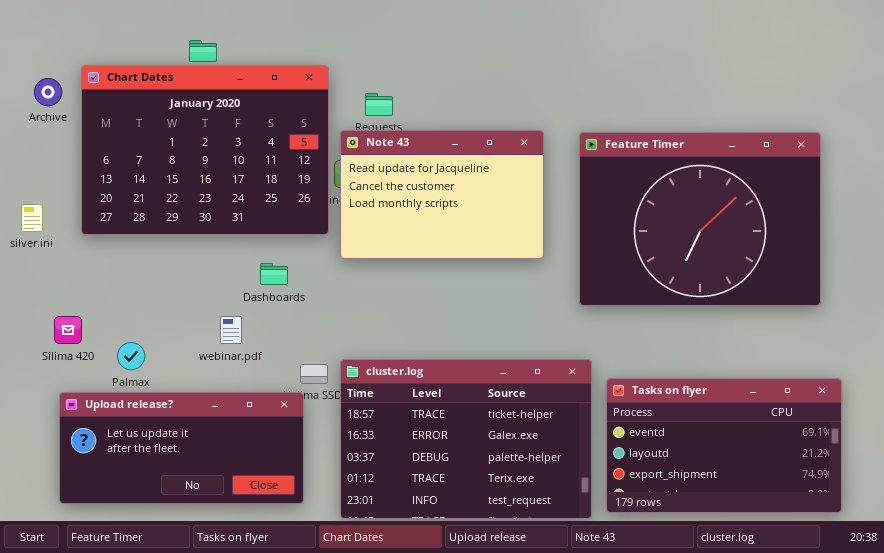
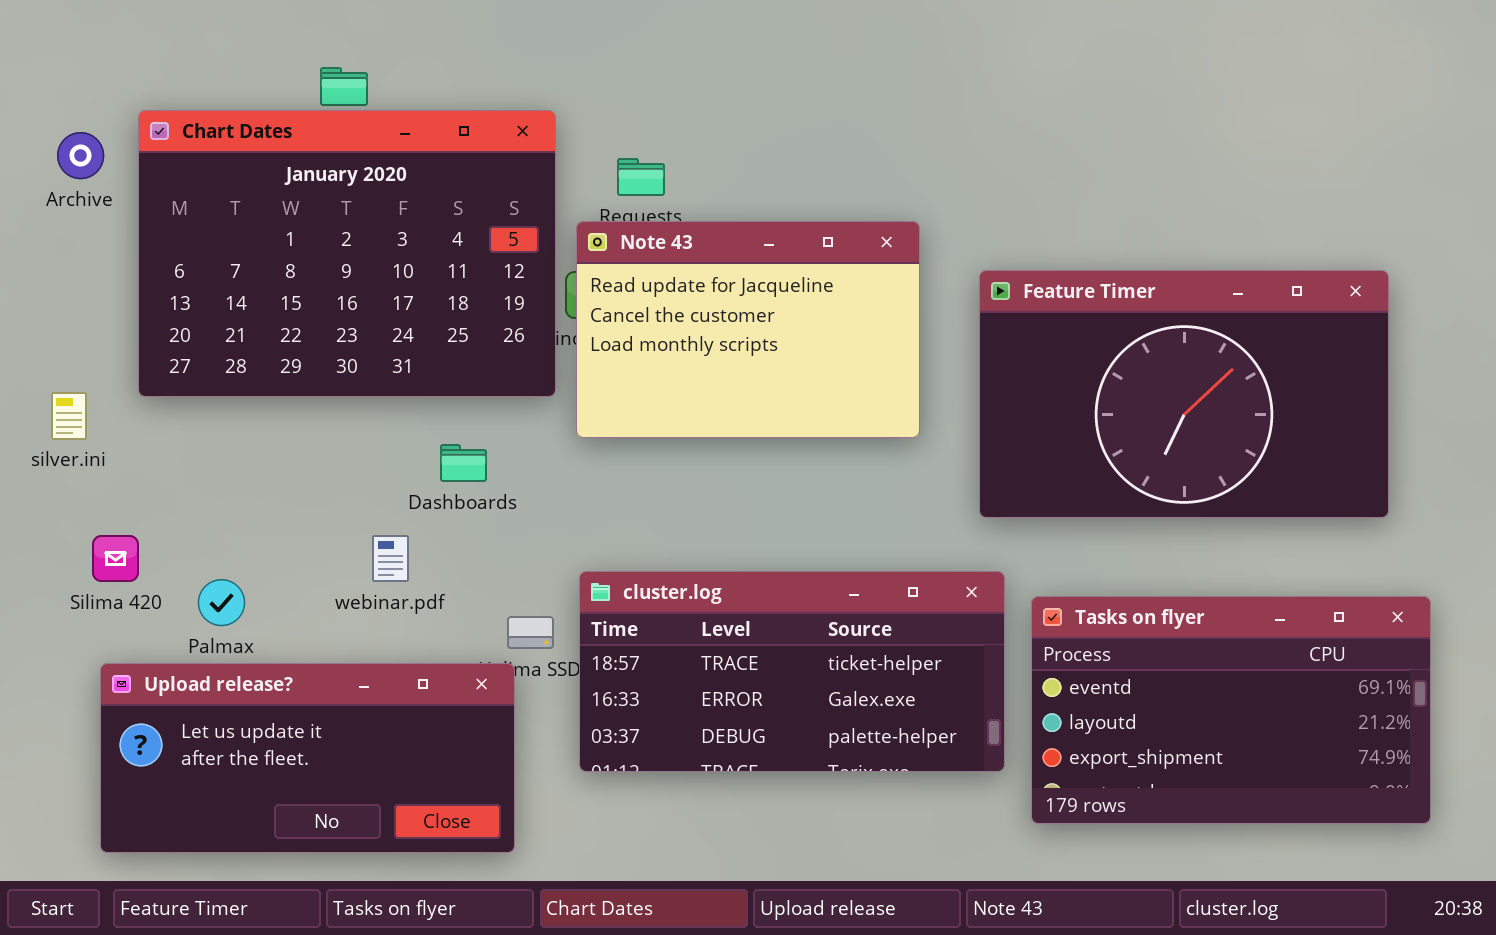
Feature Timer: [579,132,821,306] -> [979,270,1389,518], resized
silver.ini: [21,204,43,232] -> [51,392,87,440], moved
cluster.log: [340,359,592,519] -> [579,571,1005,772], moved, resized
Tasks on flyer: [606,378,842,513] -> [1031,596,1431,824], moved

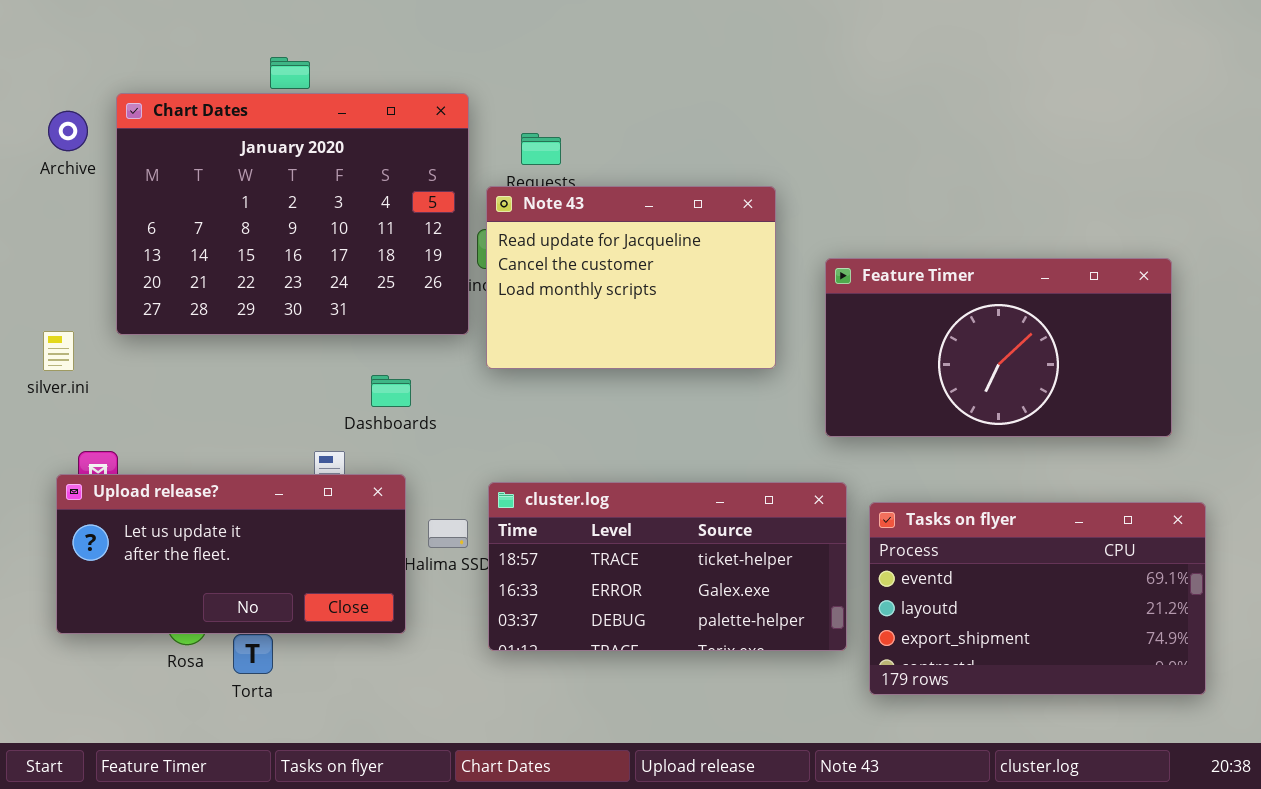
Feature Timer: [979,270,1389,518] -> [825,258,1172,437], resized
Upload release?: [100,663,515,853] -> [56,474,406,634], moved

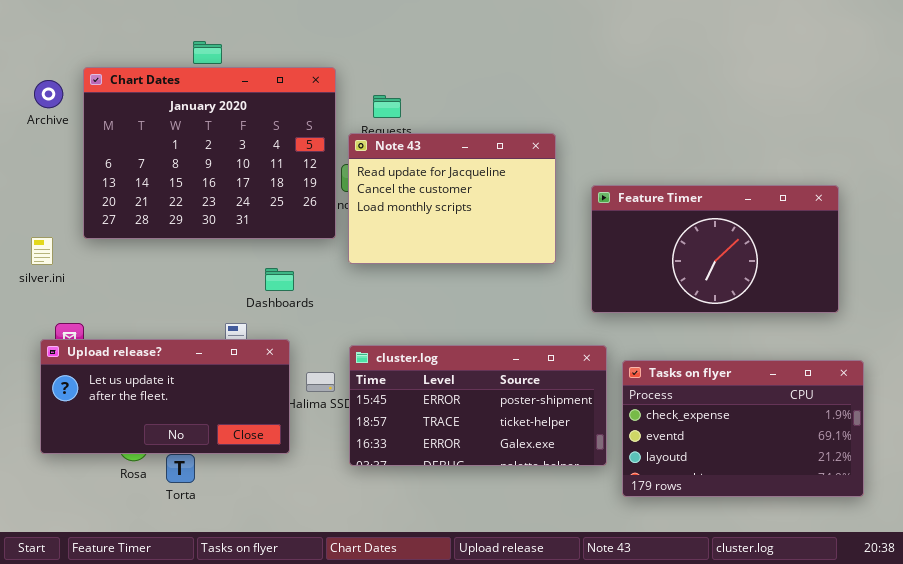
cluster.log: [488,482,847,651] -> [349,345,607,466], scrolled up 1 row
Tasks on flyer: [869,502,1206,695] -> [622,360,864,497], scrolled up 1 row

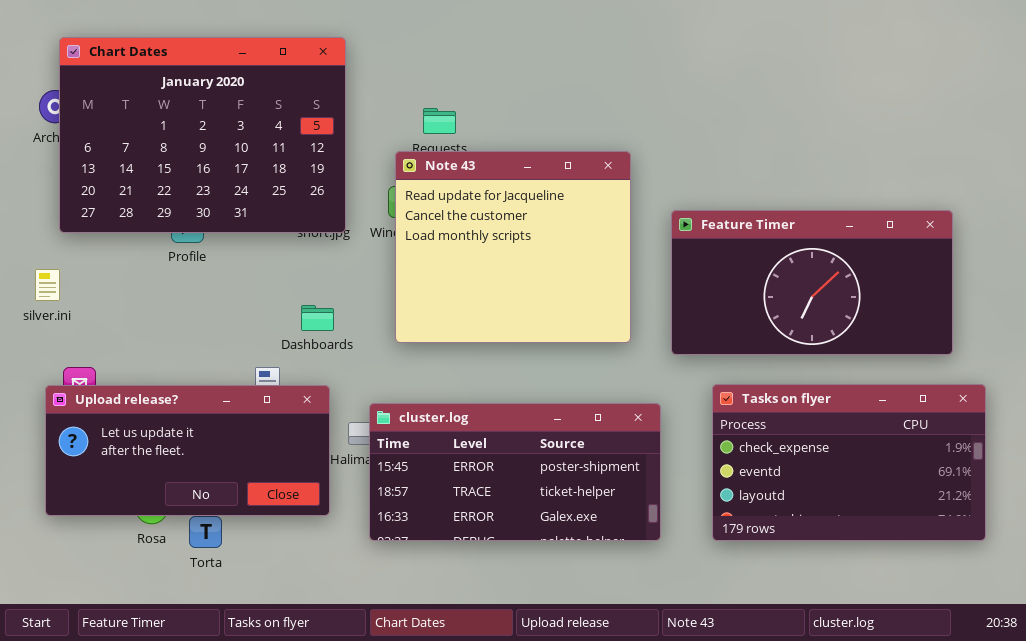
Chart Dates: [83,67,336,239] -> [59,37,346,233], moved
Note 43: [348,133,556,264] -> [395,151,631,343], resized
cluster.log: [349,345,607,466] -> [369,403,661,541], moved
Tasks on flyer: [622,360,864,497] -> [712,384,986,541], moved

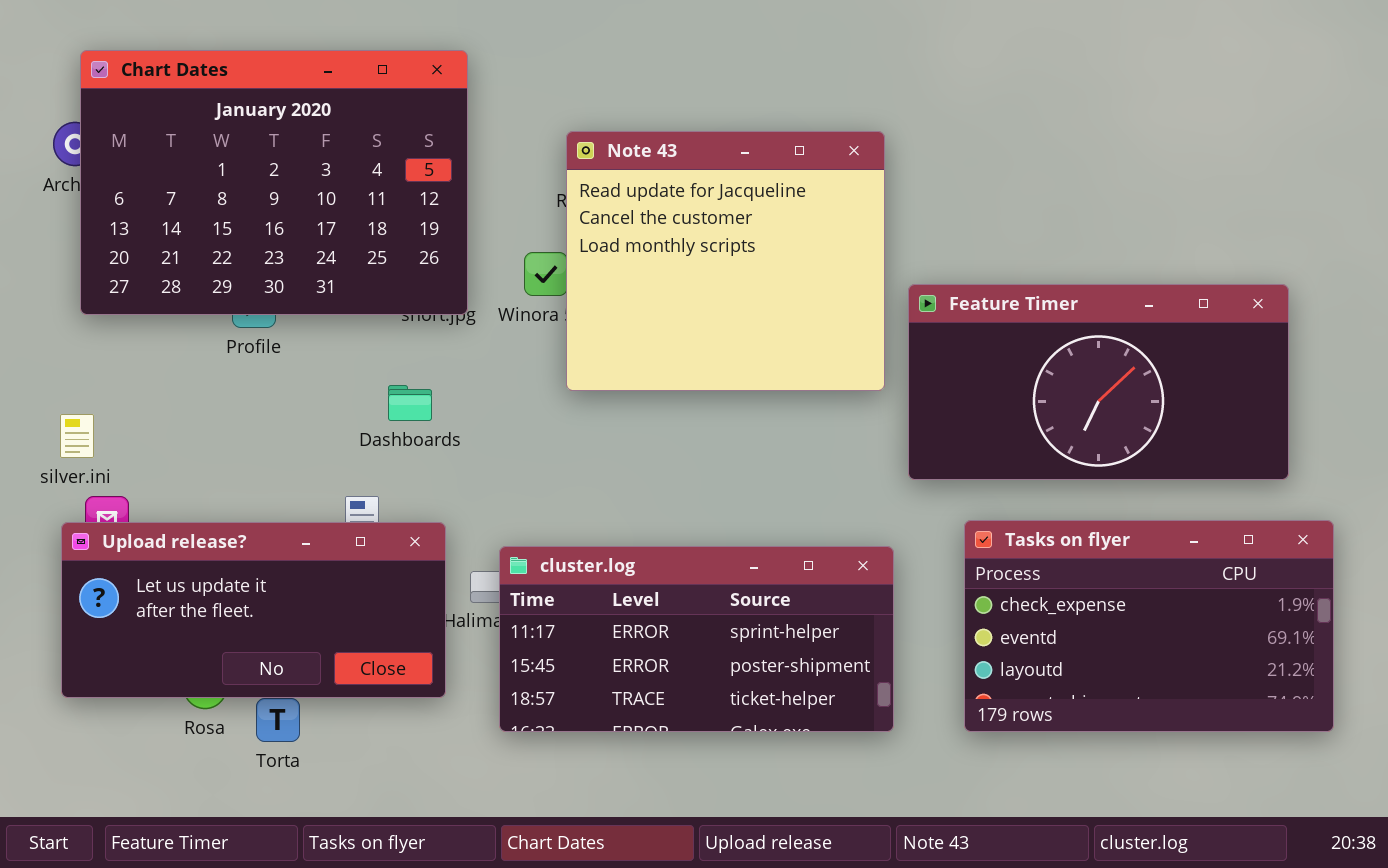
Note 43: [395,151,631,343] -> [566,131,885,391], moved
silver.ini: [35,269,60,301] -> [60,414,94,458], moved
Dashboards: [301,305,334,331] -> [388,385,432,421], moved
cluster.log: [369,403,661,541] -> [499,546,894,732], scrolled up 1 row

